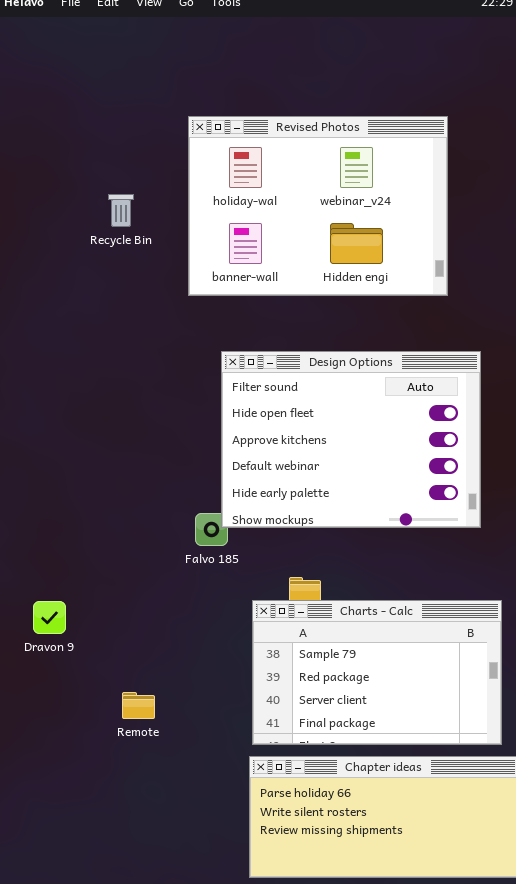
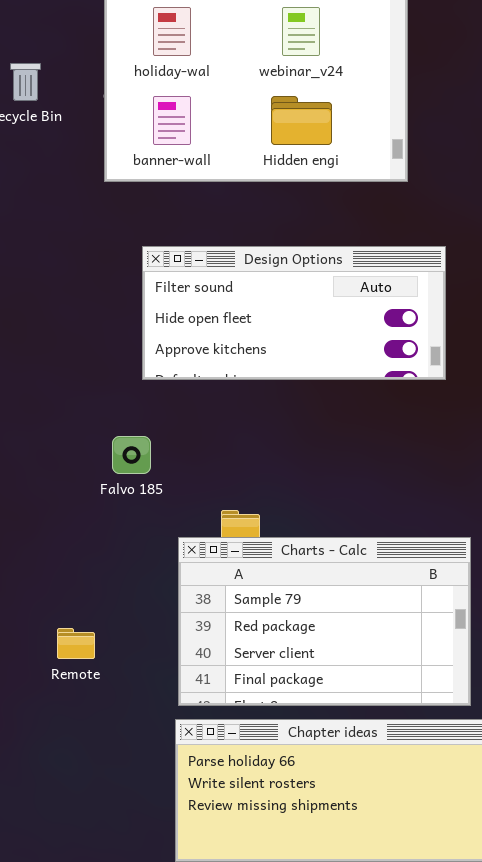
Design Options: [221,351,481,528] -> [142,246,446,380], resized
Remote: [122,692,155,719] -> [57,628,95,659], moved

